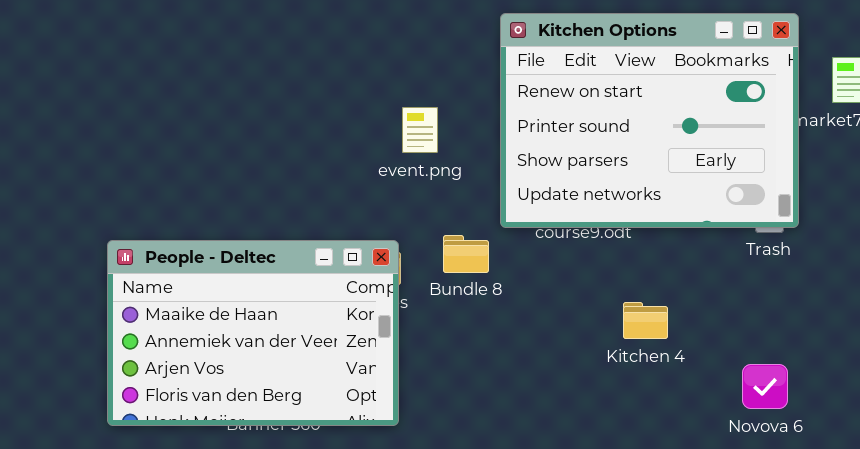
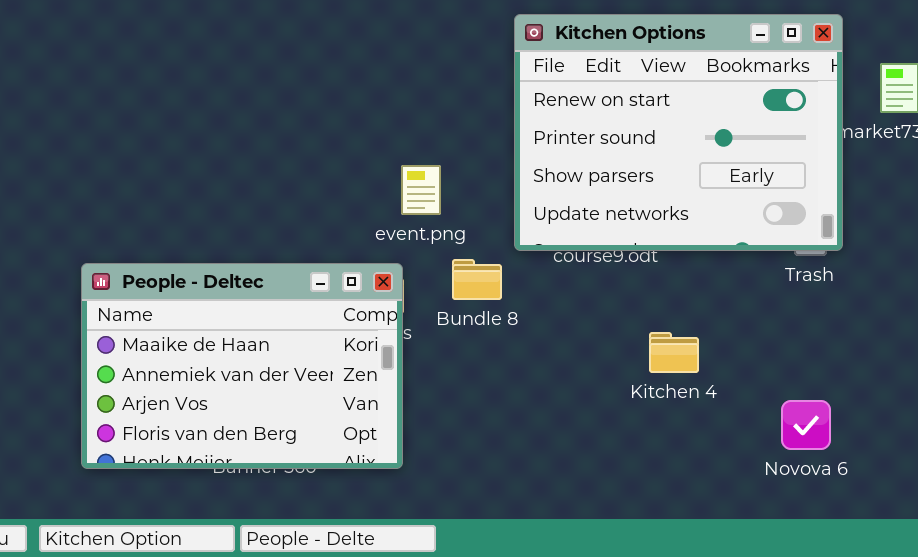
event.png: [402,107,438,153] -> [401,165,441,215], moved

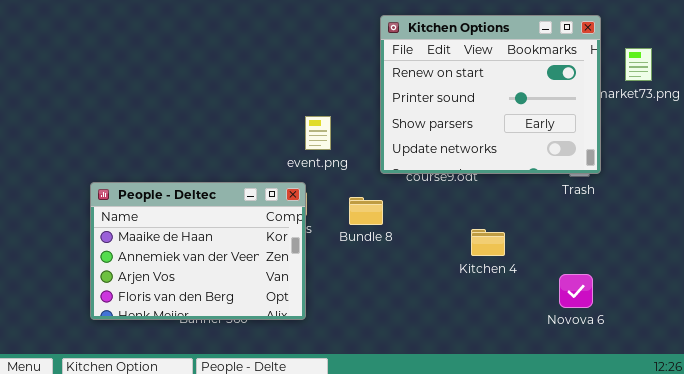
Bundle 8: [452,259,502,300] -> [349,197,383,225], moved

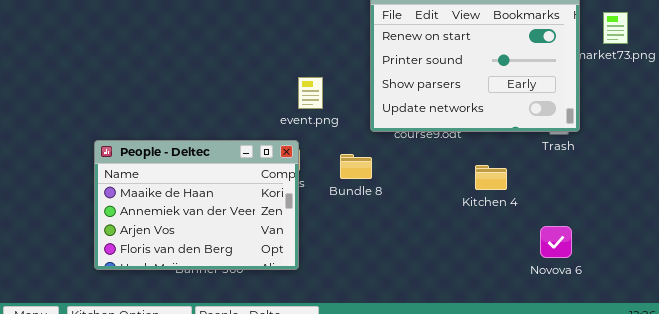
Kitchen 4: [471,229,505,256] -> [475,165,507,190], moved

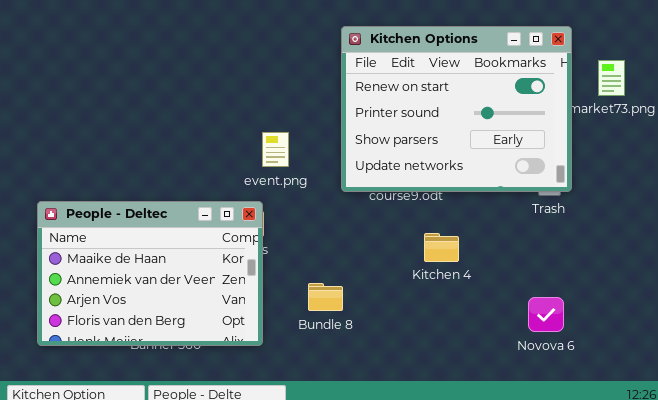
Bundle 8: [340,154,372,179] -> [308,283,343,311], moved
Kitchen 4: [475,165,507,190] -> [424,233,459,262], moved

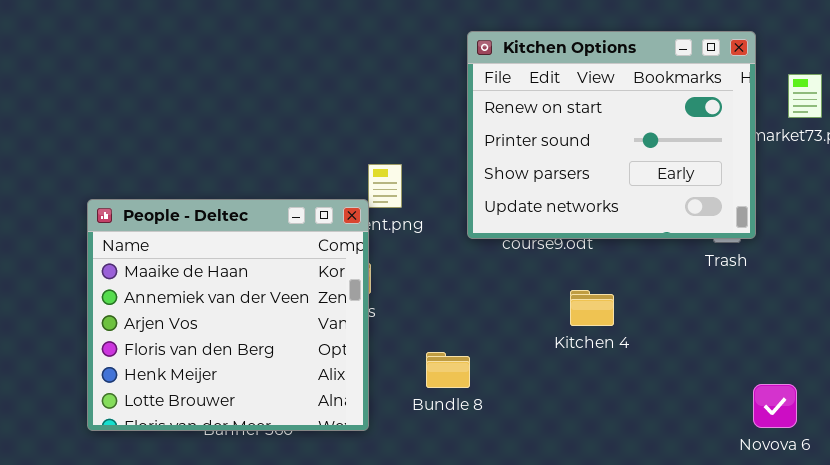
People - Deltec: [37,201,263,346] -> [87,199,369,431], resized
Novova 6: [528,297,564,332] -> [753,384,797,428], moved

